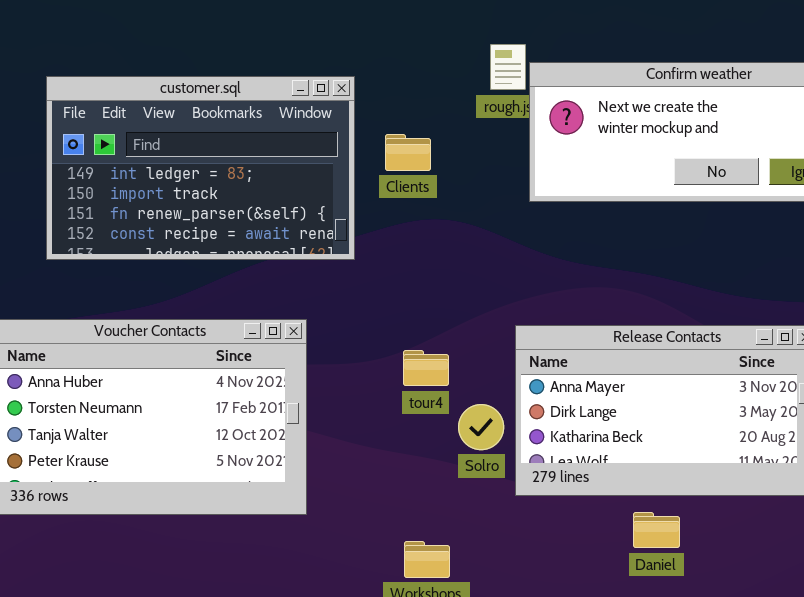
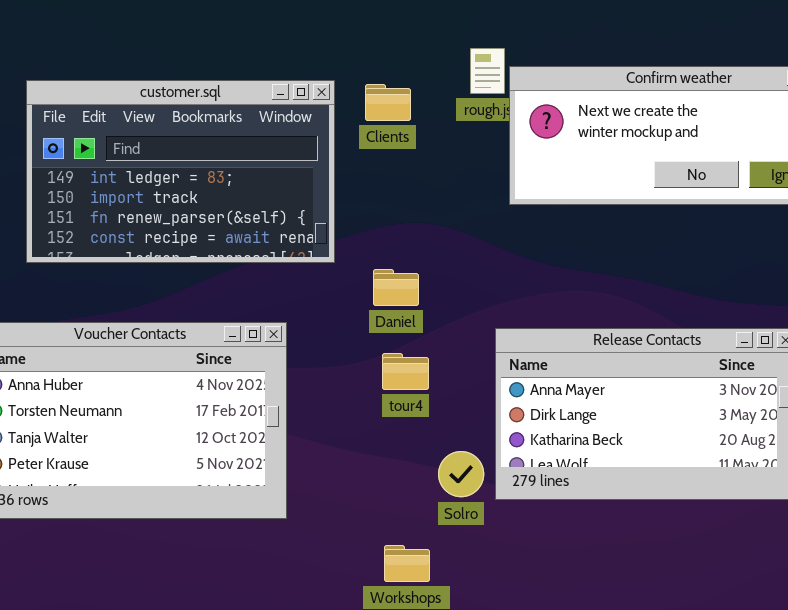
Clients: [385,134,431,171] -> [365,84,411,121], moved
Solro: [458,404,504,450] -> [438,451,484,497], moved
Daniel: [633,512,680,548] -> [373,269,419,306], moved

